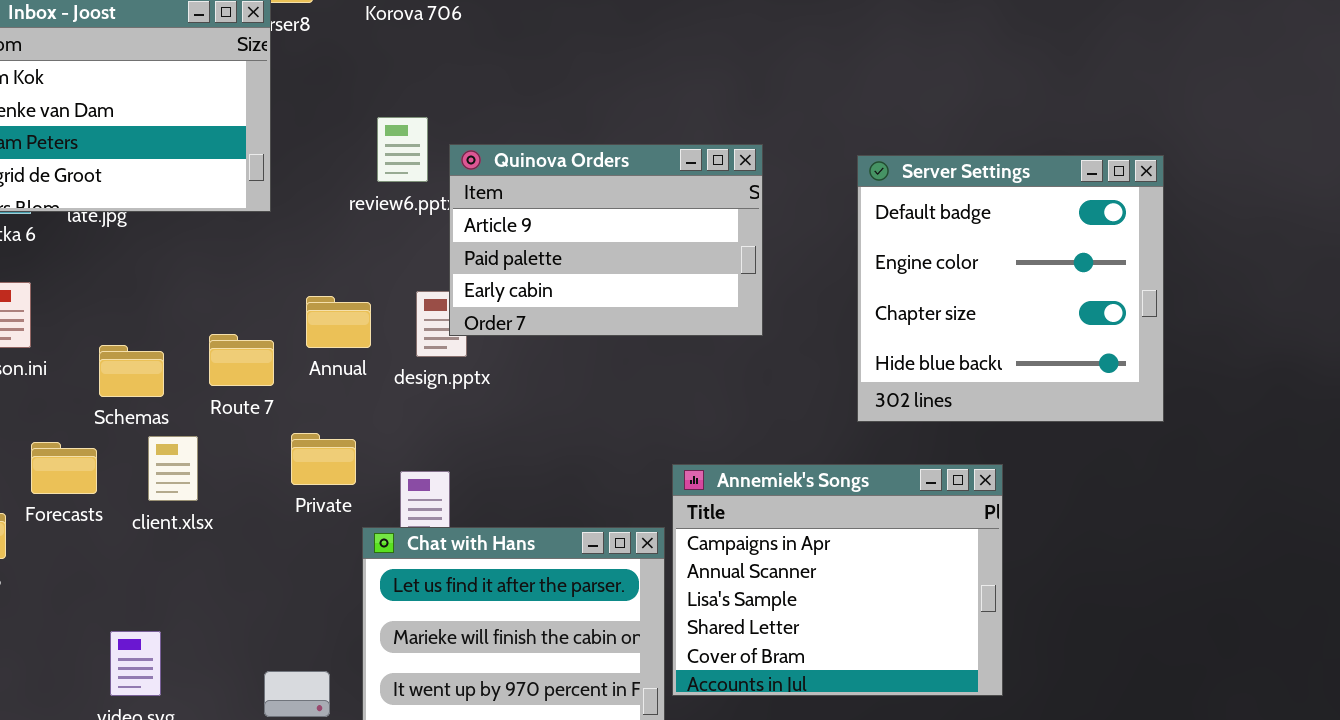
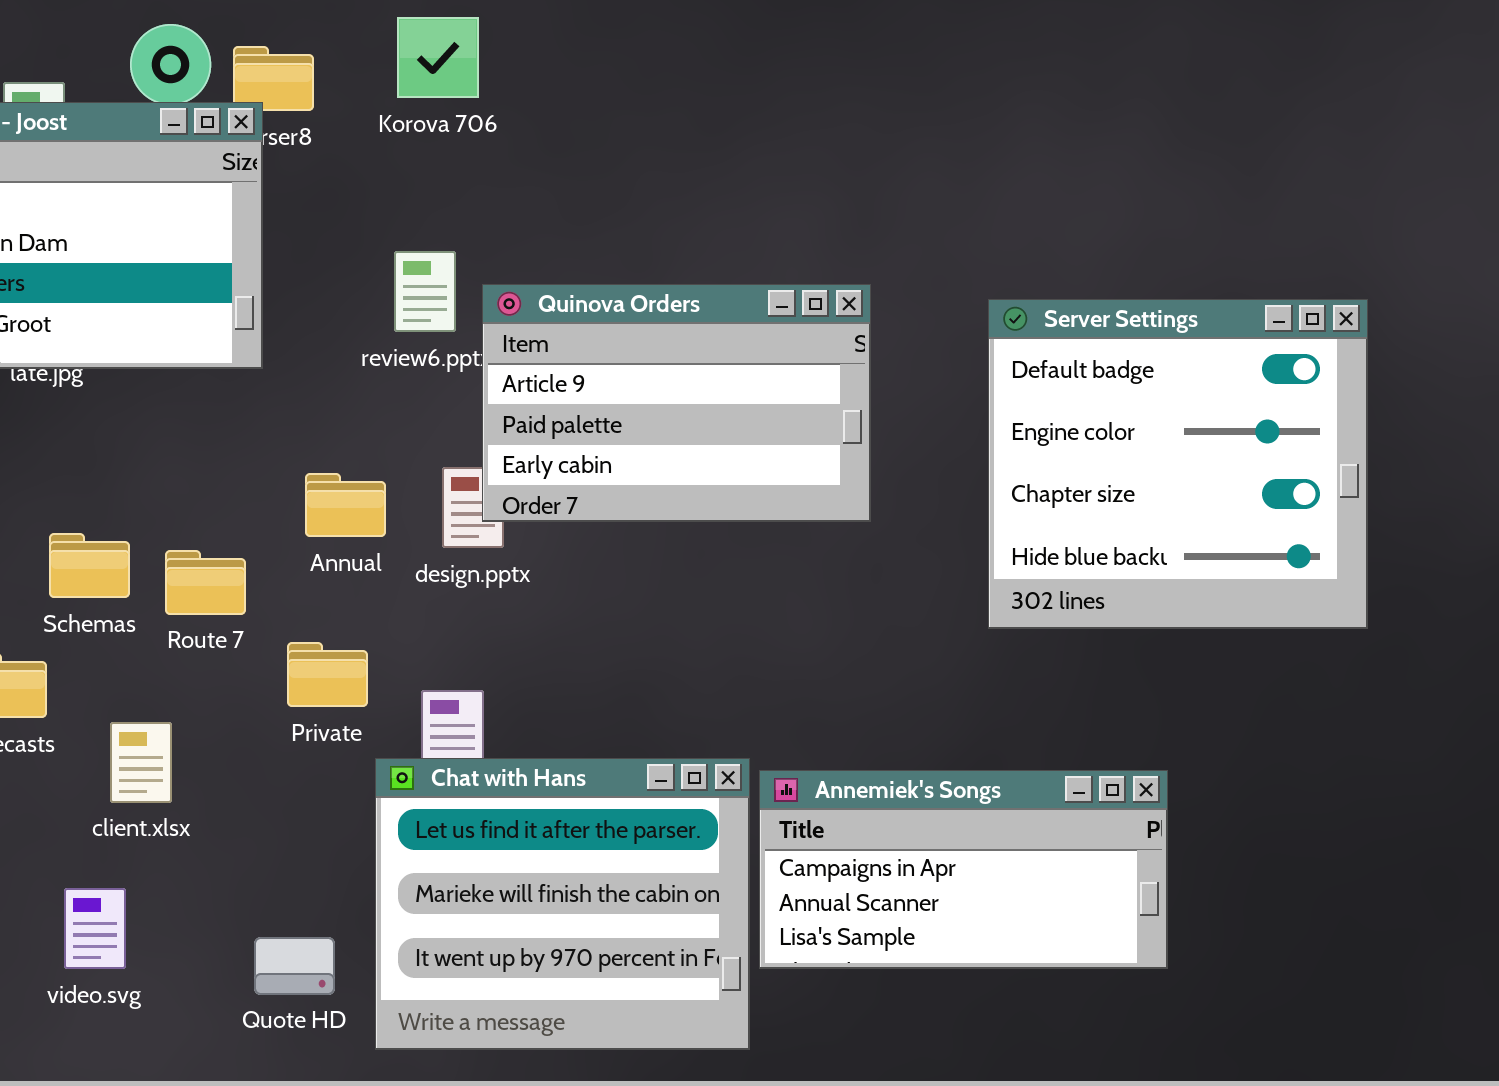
Route 7: [209,334,274,386] -> [165,550,246,615], moved
client.xlsx: [148,436,198,501] -> [110,722,172,803], moved
Annemiek's Songs: [672,464,1003,696] -> [759,770,1168,969], resized

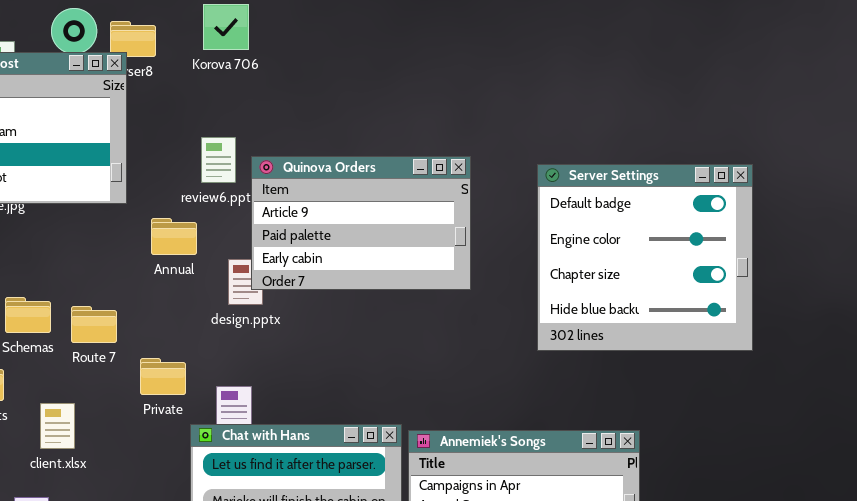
Annual: [305,473,386,537] -> [151,218,197,255], moved

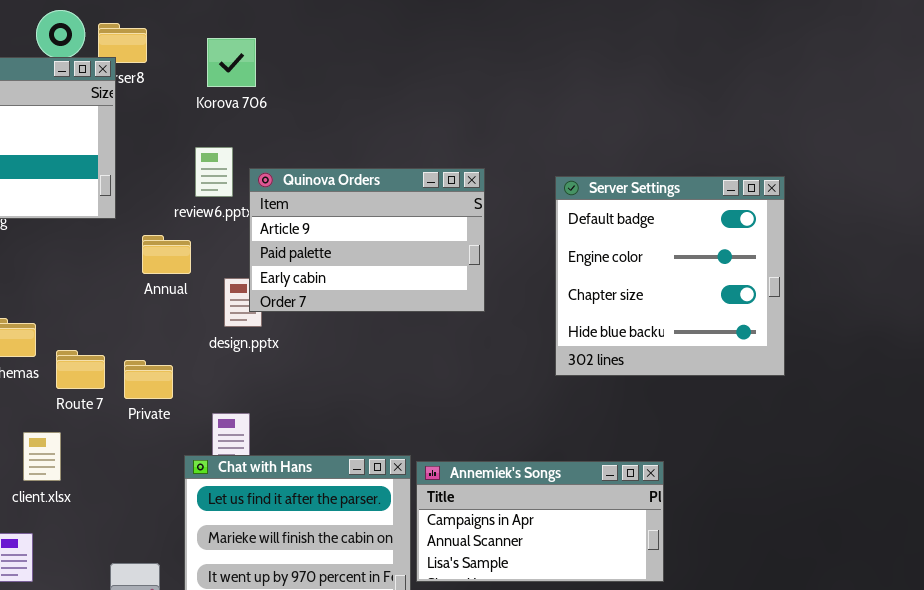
Korova 706: [203,4,249,50] -> [207,38,256,87], moved
Route 7: [71,306,117,343] -> [56,350,105,389], moved
Private: [140,358,186,395] -> [124,360,173,399], moved

